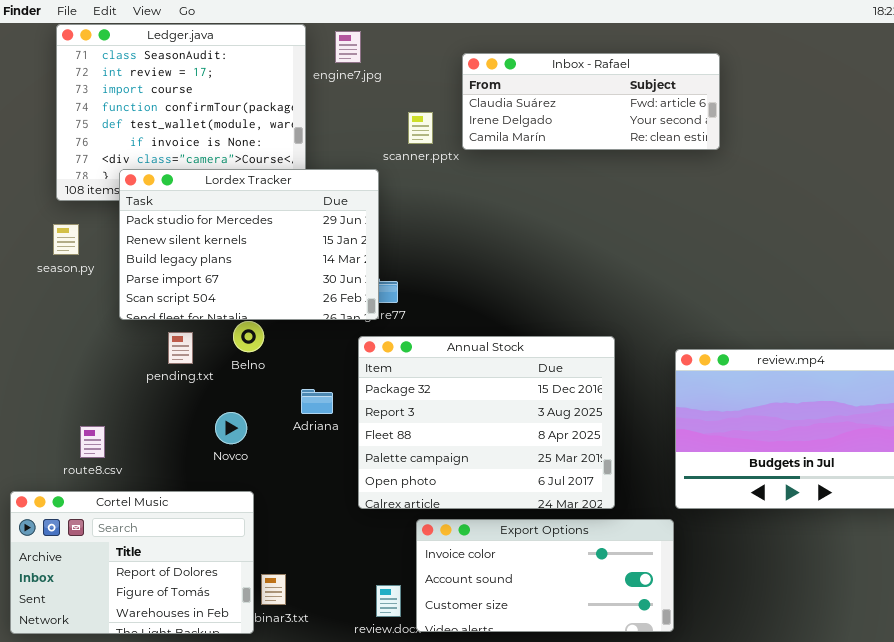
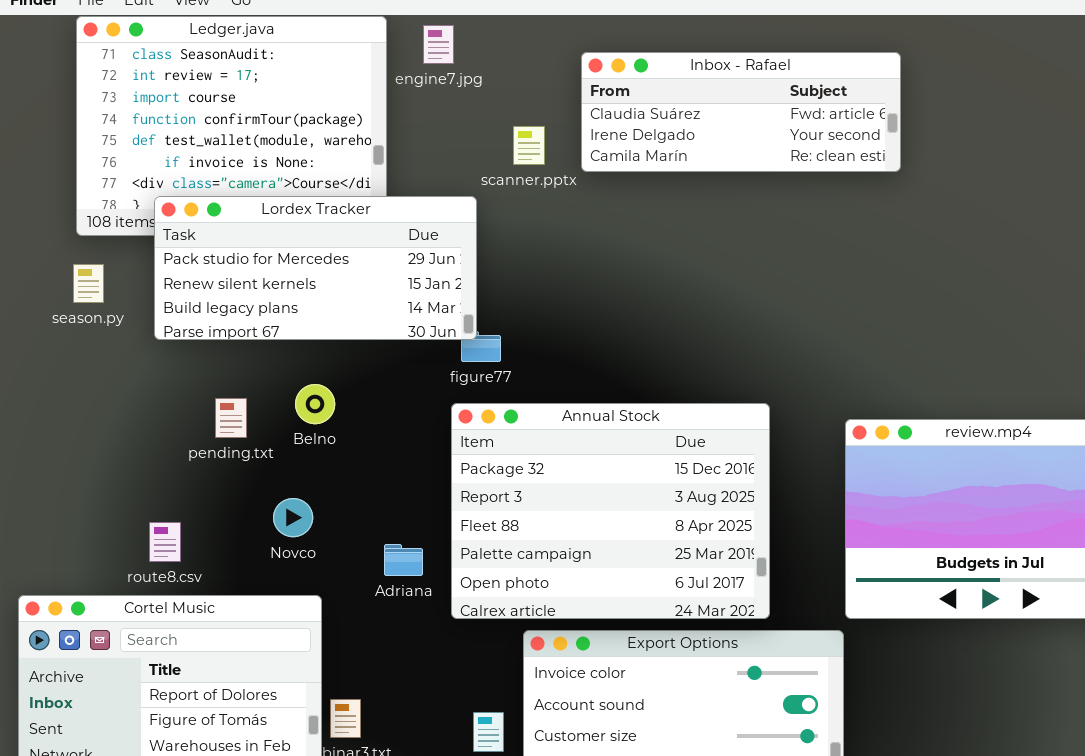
Lordex Tracker: [119,169,379,320] -> [154,196,477,340], resized
Adriana: [301,389,333,414] -> [384,544,423,576], moved
route8.csv: [80,426,105,458] -> [149,522,181,562], moved

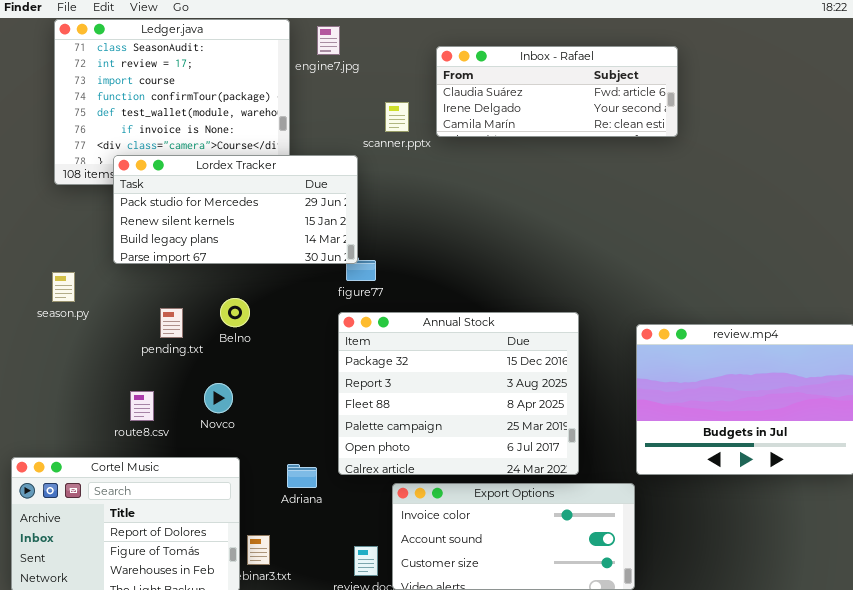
season.py: [73,264,104,303] -> [52,272,75,302], moved
route8.csv: [149,522,181,562] -> [130,391,154,421], moved
Adriana: [384,544,423,576] -> [287,464,317,488], moved

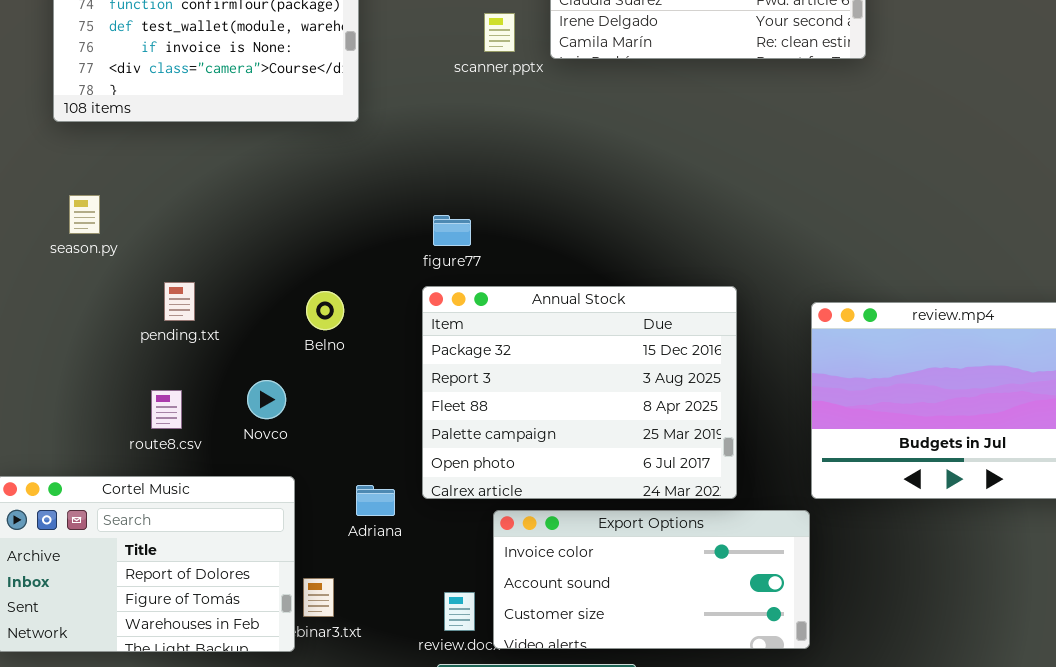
Lordex Tracker: [113,155,358,264] -> none, closed
season.py: [52,272,75,302] -> [69,195,100,234], moved
Belno: [220,298,250,327] -> [306,291,344,330], moved
pending.txt: [160,308,183,338] -> [164,282,195,321], moved

